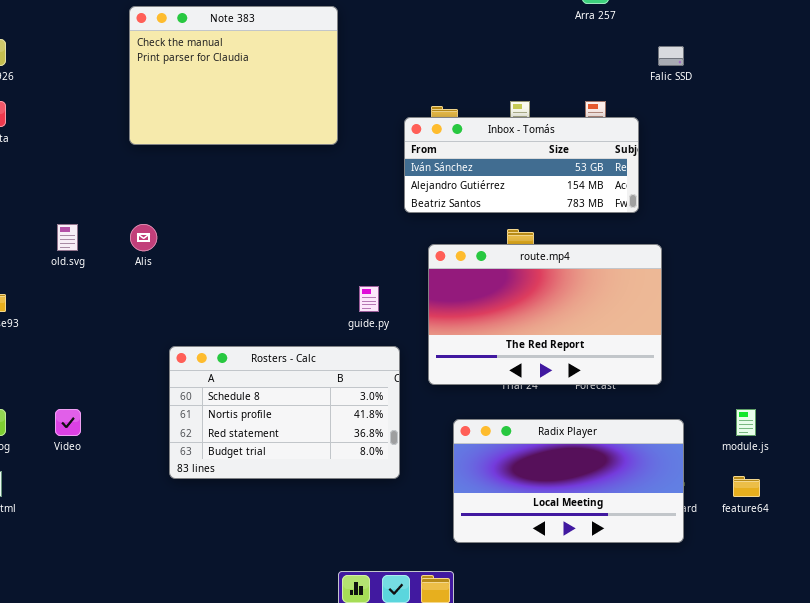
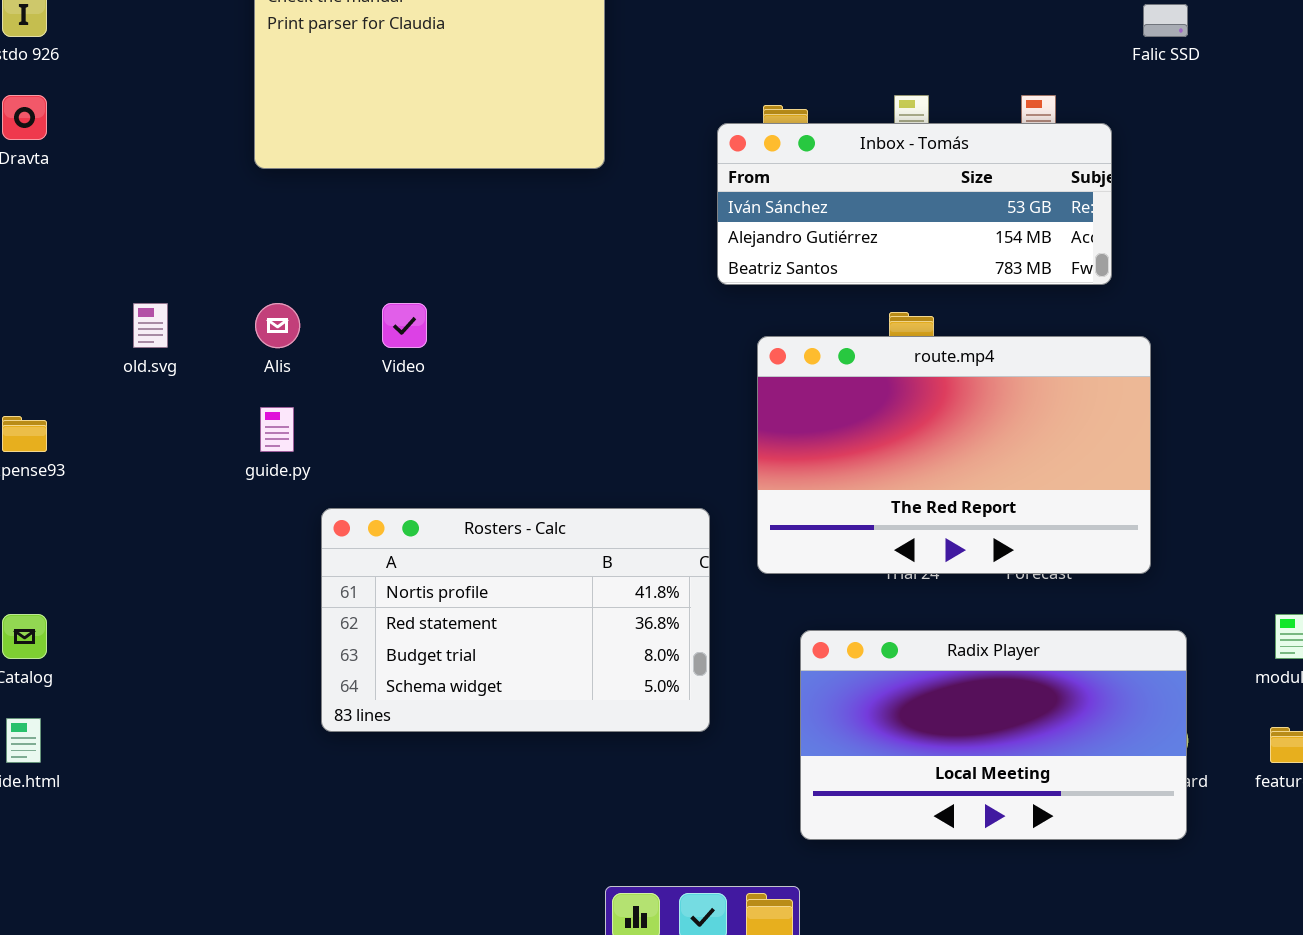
guide.py: [359,286,379,312] -> [260,407,294,452], moved
Rosters - Calc: [169,346,400,479] -> [321,508,710,732], scrolled down 1 row
Video: [55,409,81,436] -> [382,303,427,348], moved

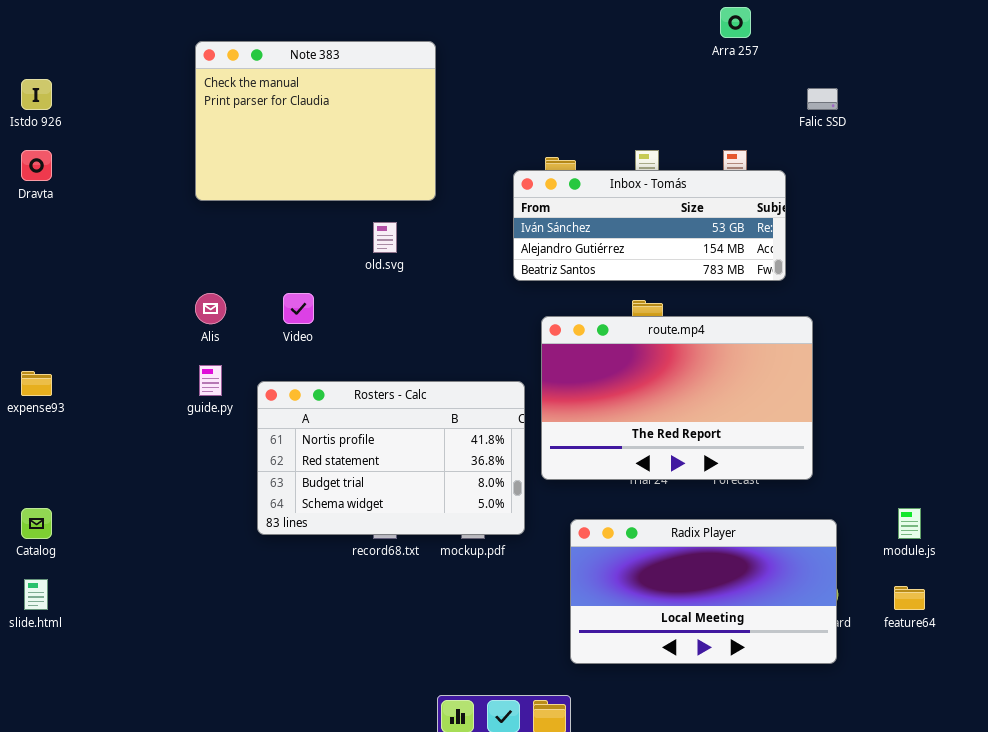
old.svg: [133,303,168,348] -> [373,222,397,253], moved
Rosters - Calc: [321,508,710,732] -> [257,381,525,535], moved

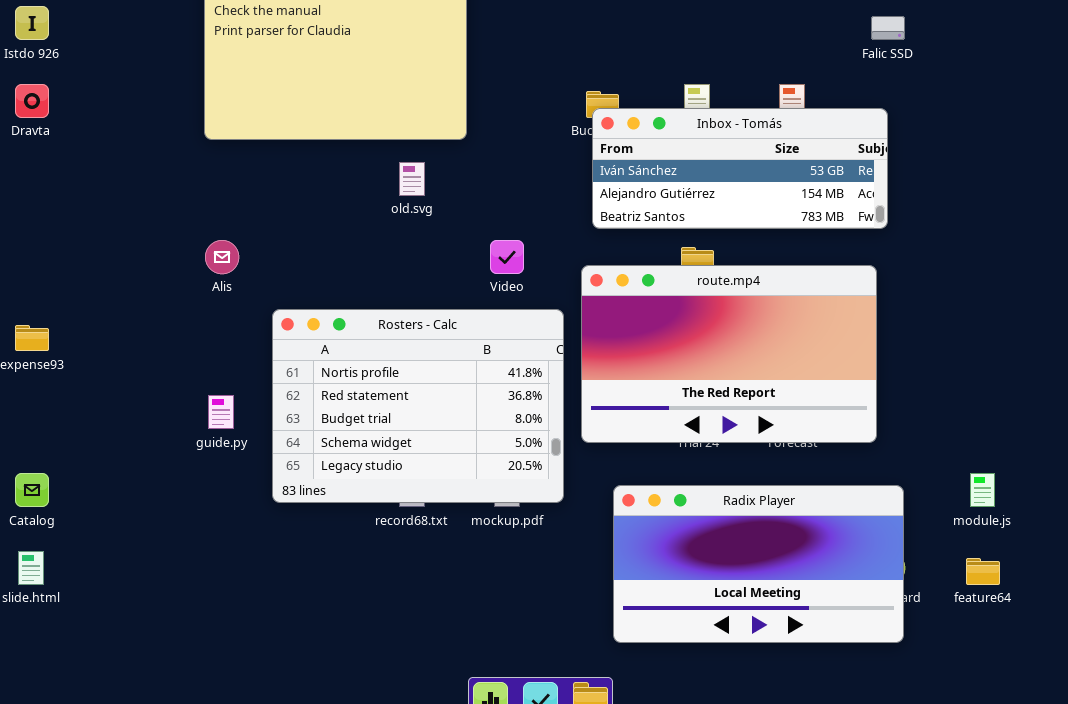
Inbox - Tomás: [513,170,786,281] -> [592,108,888,229], moved
Video: [283,293,314,324] -> [490,240,524,274], moved
guide.py: [199,365,222,396] -> [208,395,234,429], moved
Rosters - Calc: [257,381,525,535] -> [272,309,564,503], resized

